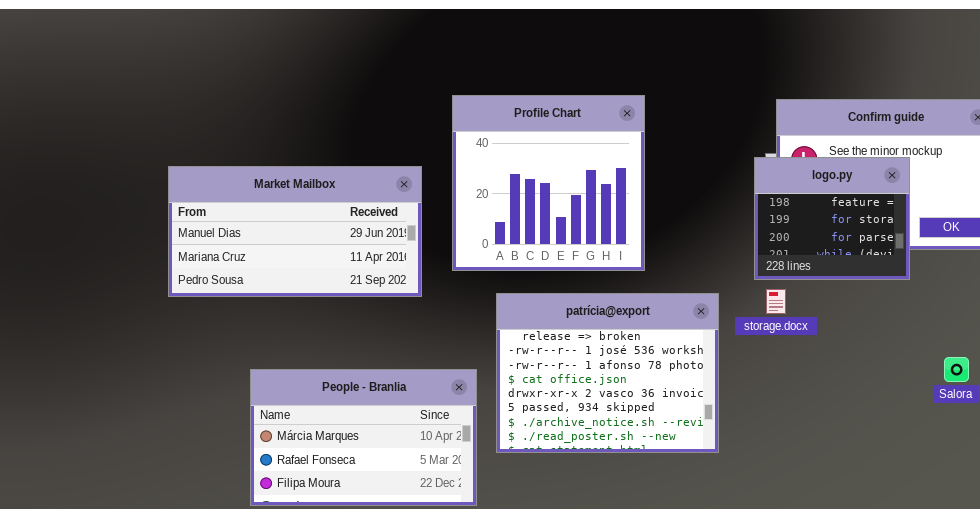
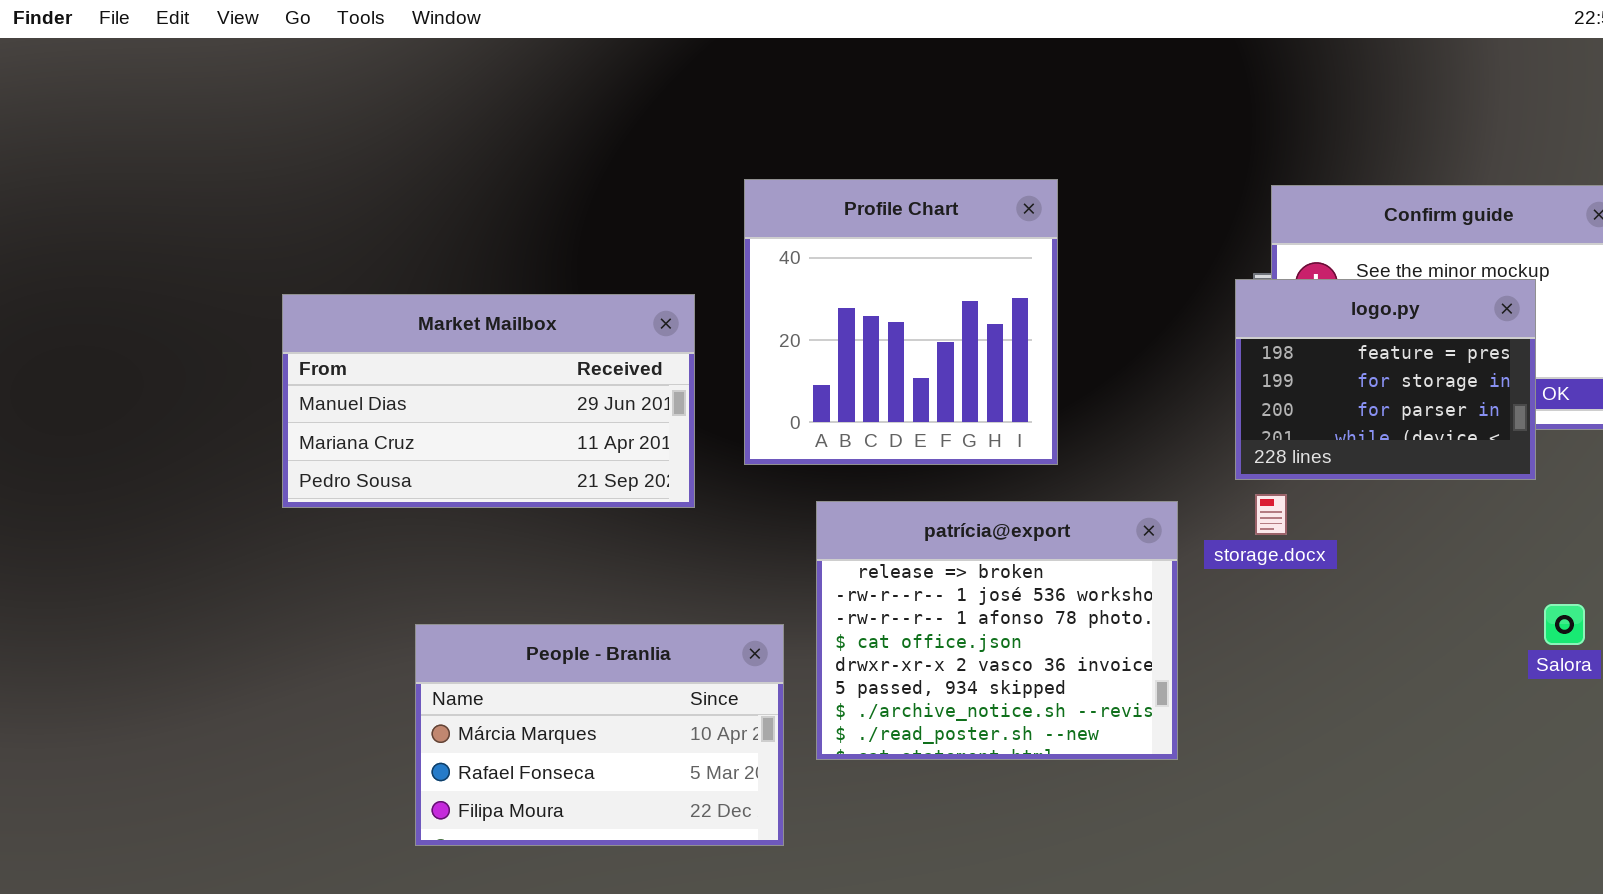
logo.py: [754,157,910,280] -> [1235,279,1536,480], resized

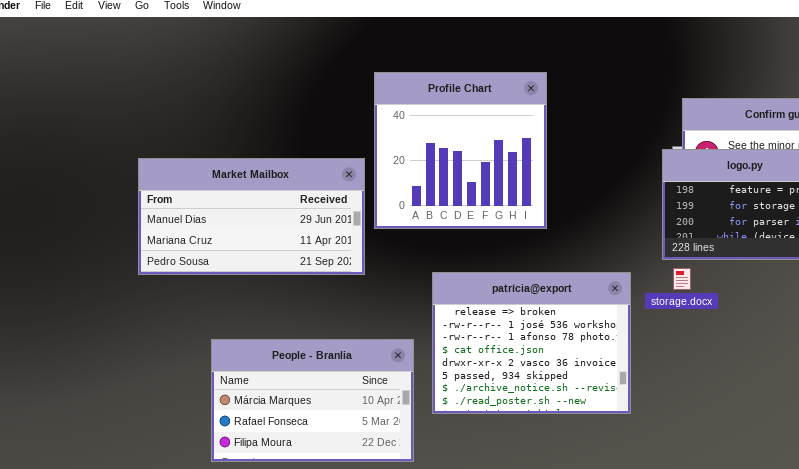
Profile Chart: [744,179,1058,465] -> [374,72,547,229], moved

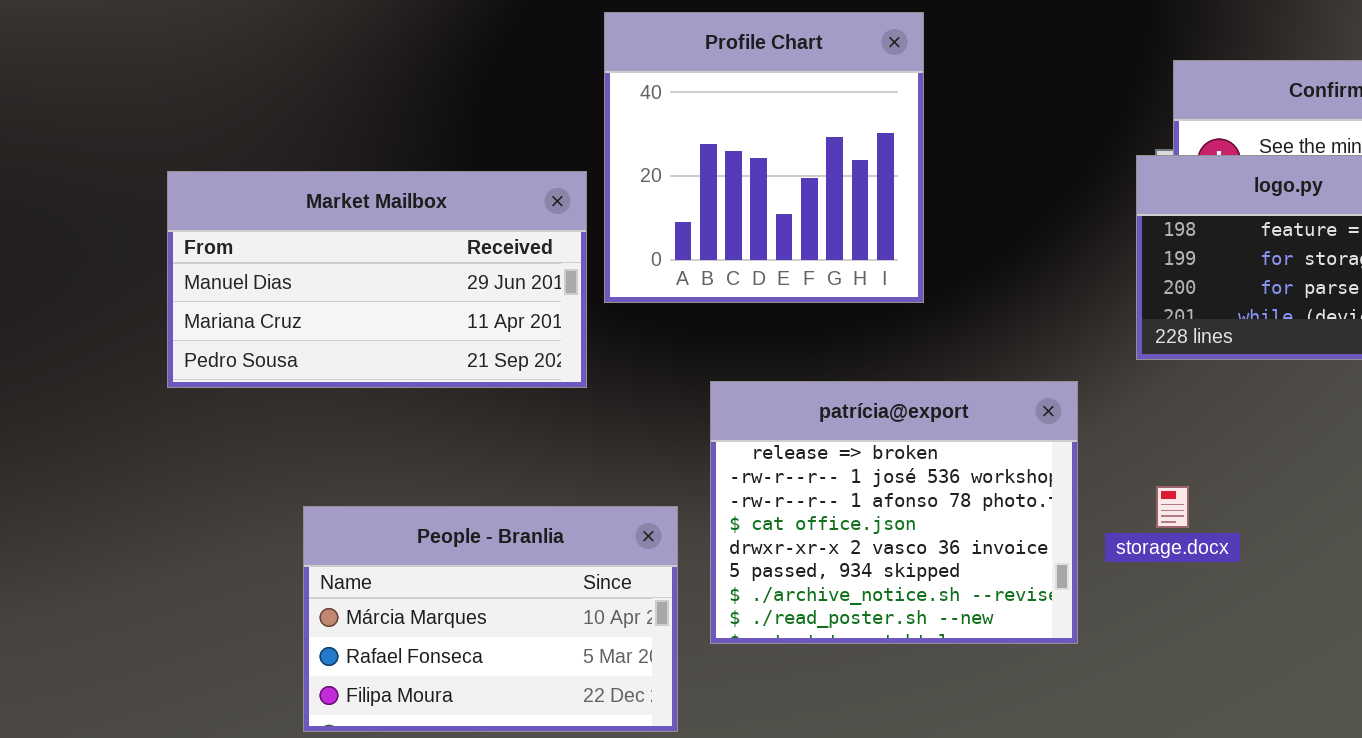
storage.docx: [673,268,691,290] -> [1156,486,1189,528], moved

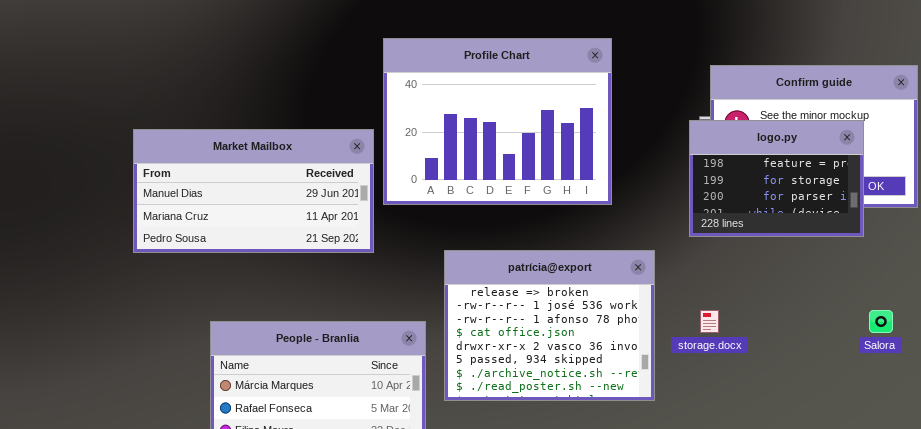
Profile Chart: [604,12,924,303] -> [383,38,612,205], resized

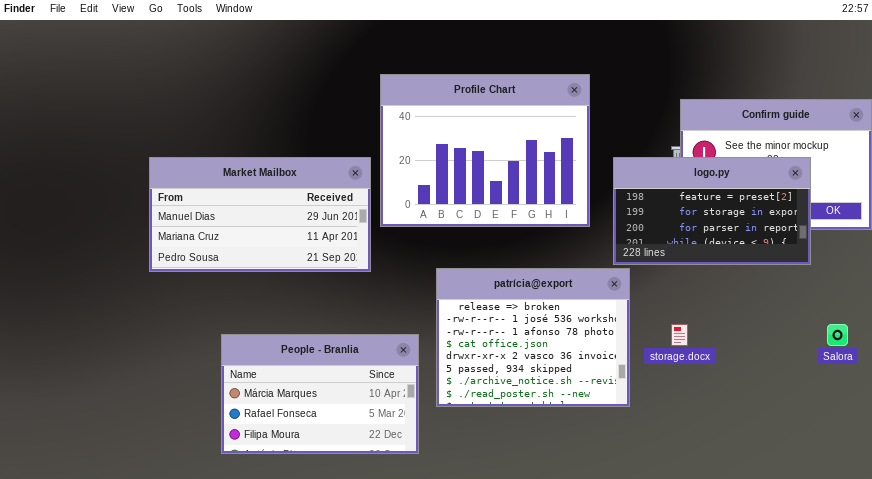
logo.py: [689,120,864,237] -> [613,157,811,265], moved, resized

